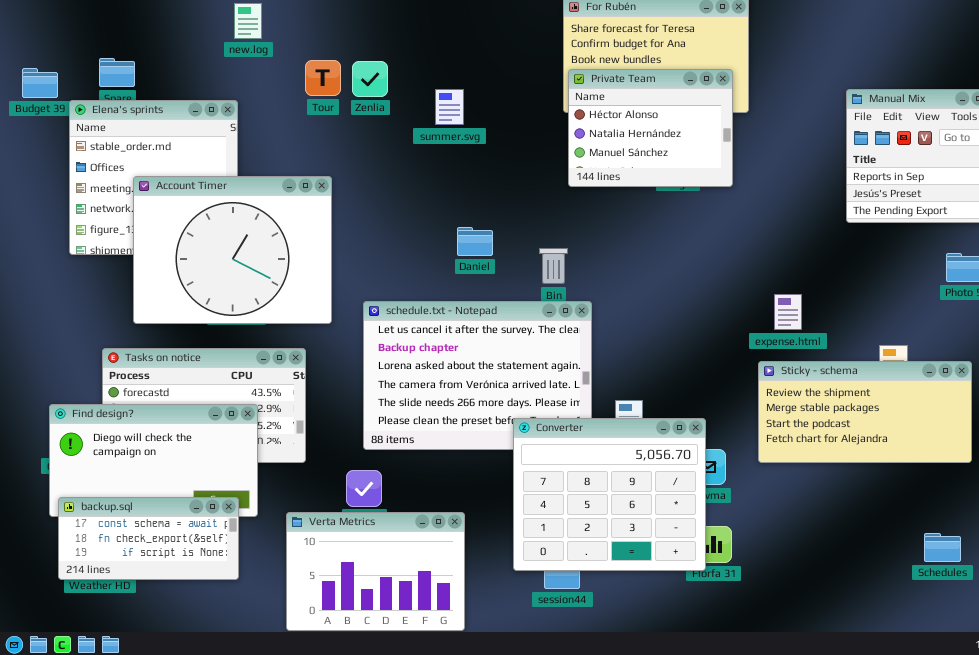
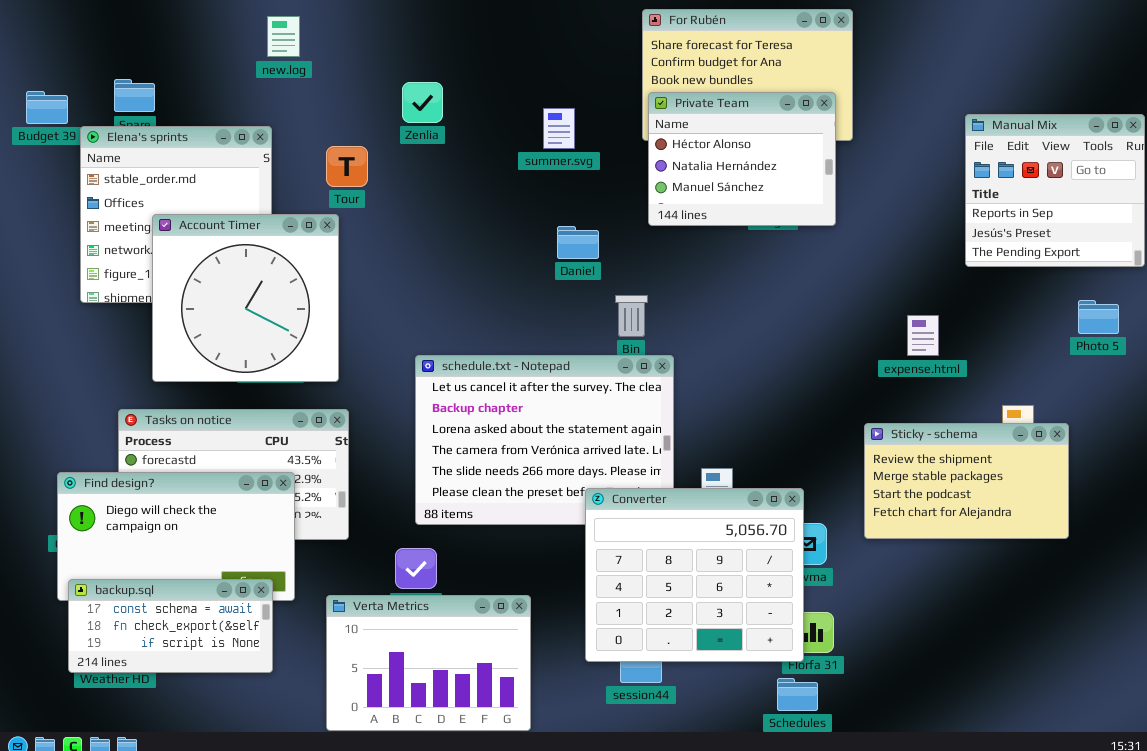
Tour: [305,60,341,96] -> [326,146,368,187], moved
summer.svg: [435,89,464,125] -> [543,108,575,149], moved
Account Timer: [133,176,332,324] -> [152,214,339,382], resized
Daniel: [457,227,493,256] -> [557,226,599,259], moved
expense.html: [774,294,802,330] -> [907,315,939,356], moved
Sticky - schema: [758,361,972,463] -> [864,423,1069,539], resized
Schedules: [924,533,961,562] -> [777,678,818,711], moved

